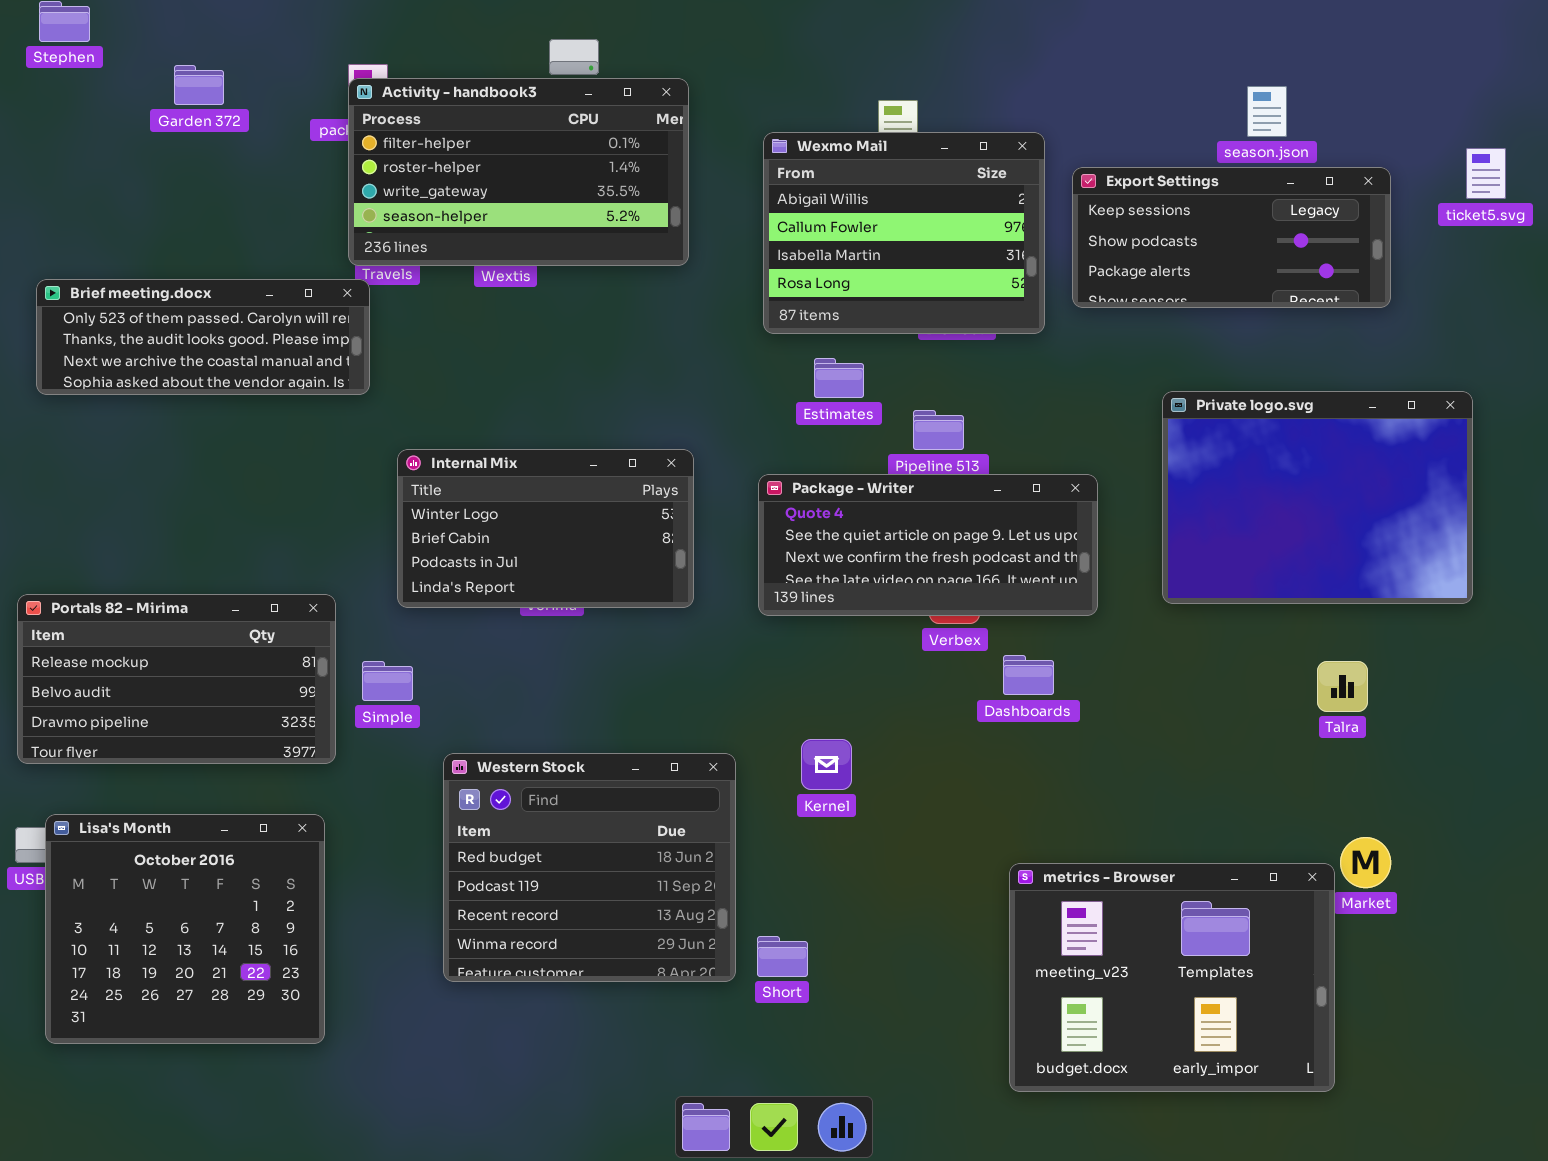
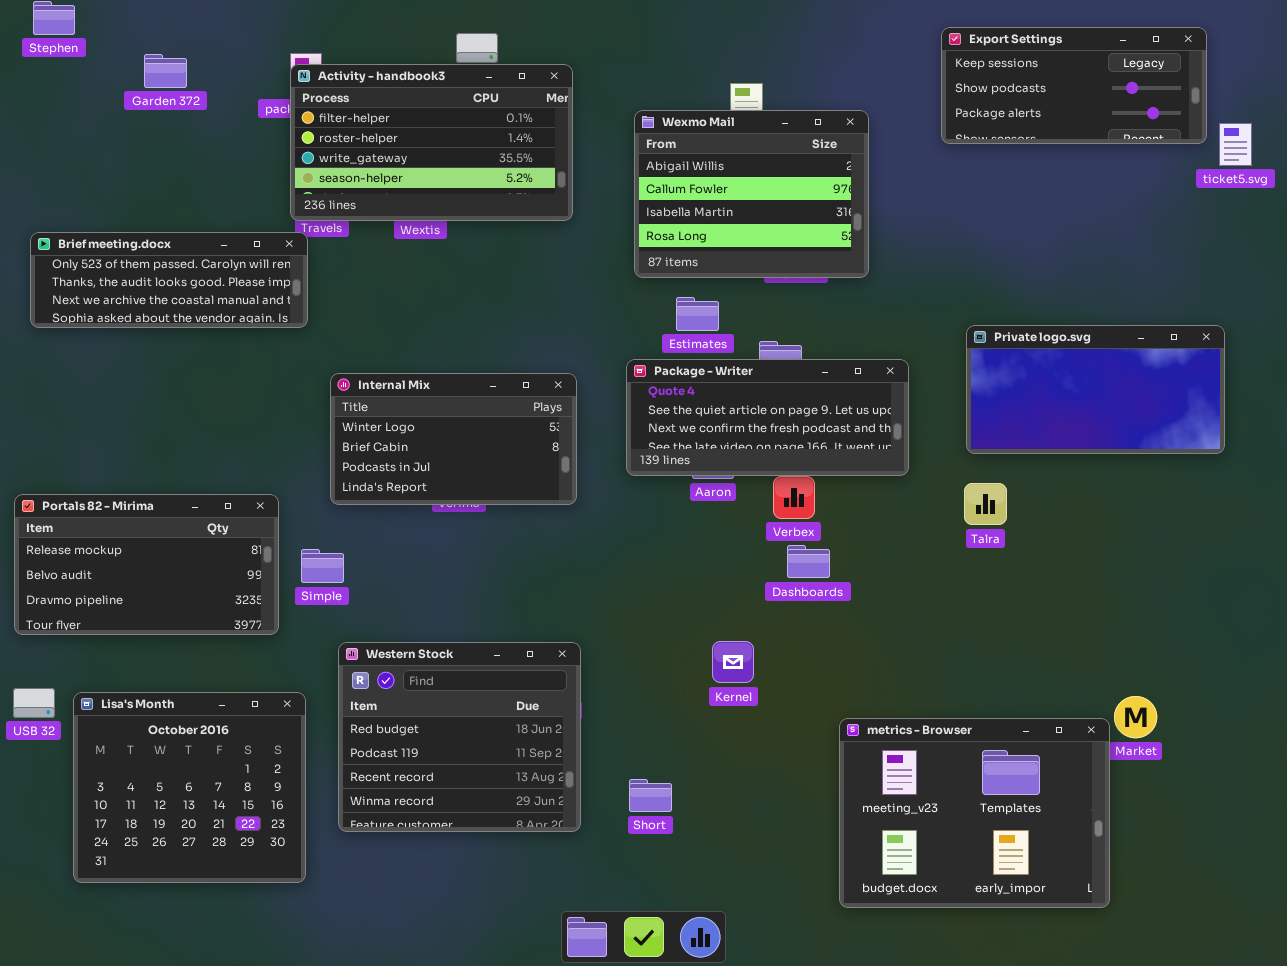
Export Settings: [1072,167,1391,308] -> [941,27,1207,144], moved
Private logo.svg: [1162,391,1473,604] -> [966,325,1225,454], resized
Package - Writer: [758,474,1098,616] -> [626,359,909,476], moved
Dashboards: [1003,655,1054,695] -> [787,545,830,578], moved
Talra: [1317,661,1368,712] -> [964,483,1007,525], moved
Kernel: [801,739,852,790] -> [712,641,754,683], moved
Western Stock: [443,753,736,982] -> [338,642,581,832], moved
Lisa's Month: [45,814,325,1044] -> [73,692,306,883], moved

